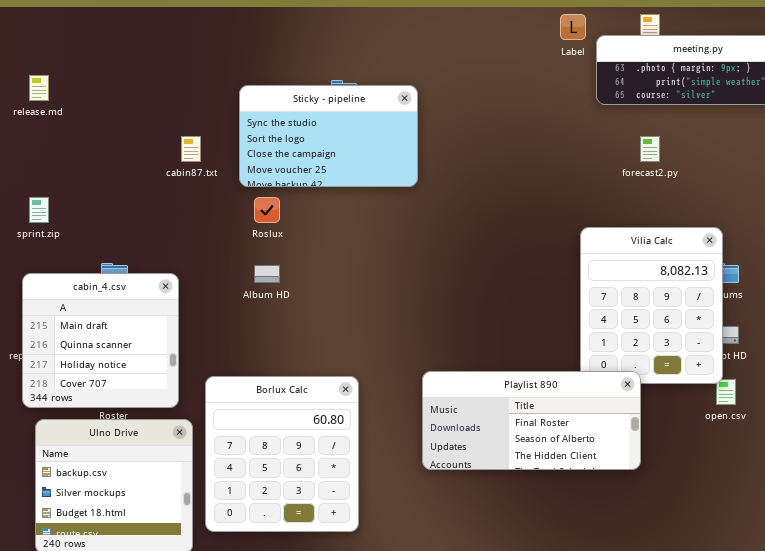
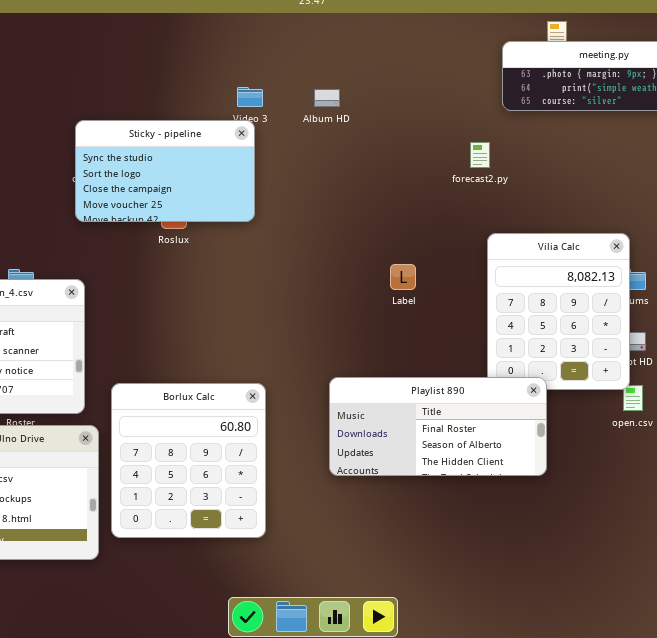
Label: [560,14,586,40] -> [390,264,416,290], moved
Sticky - pipeline: [239,85,418,187] -> [75,120,255,222], moved
forecast2.py: [640,136,660,162] -> [470,142,490,168], moved
Album HD: [254,265,280,283] -> [314,89,340,107], moved

